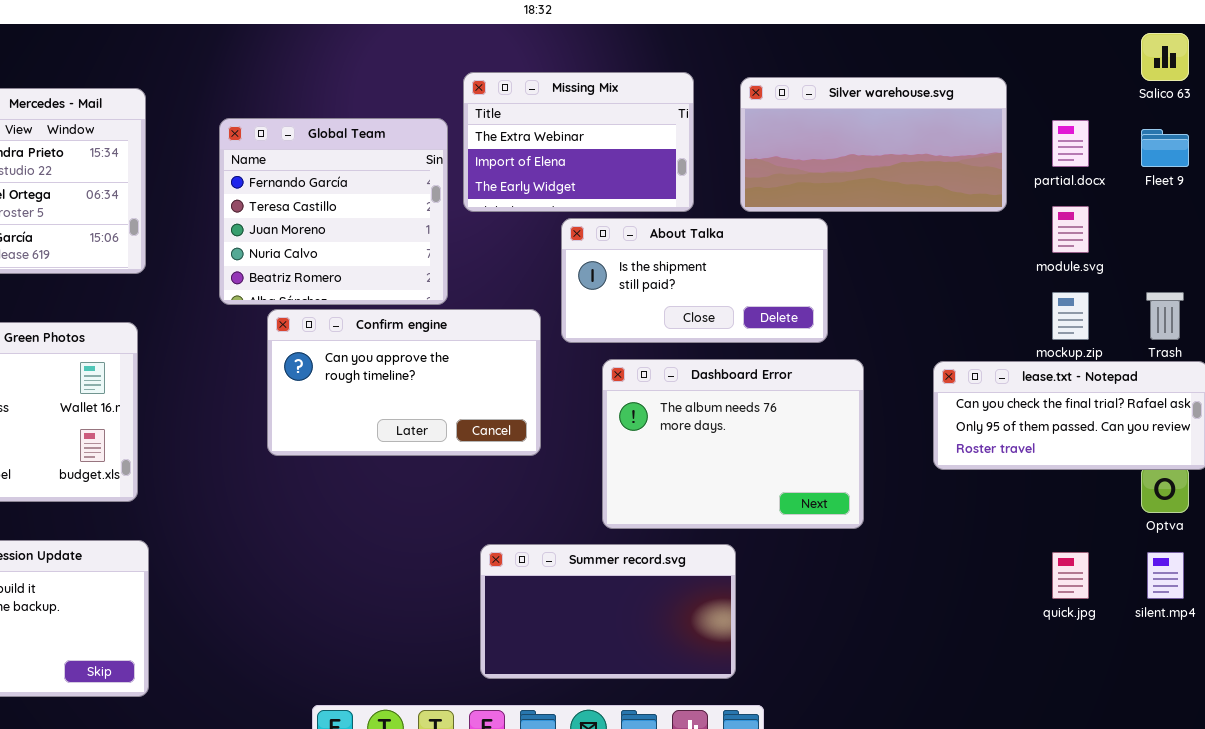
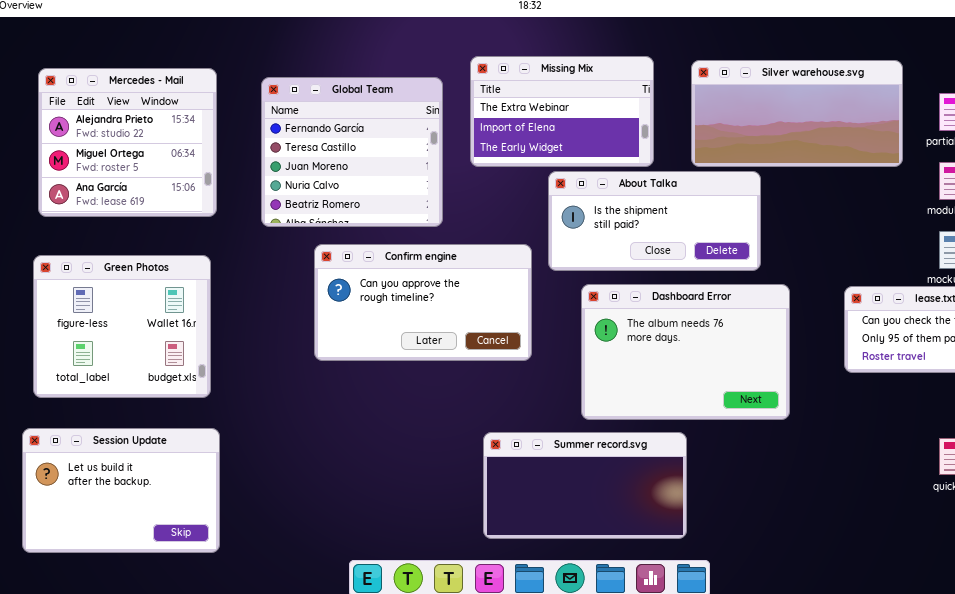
Global Team: [219,118,448,305] -> [261,77,443,227], moved

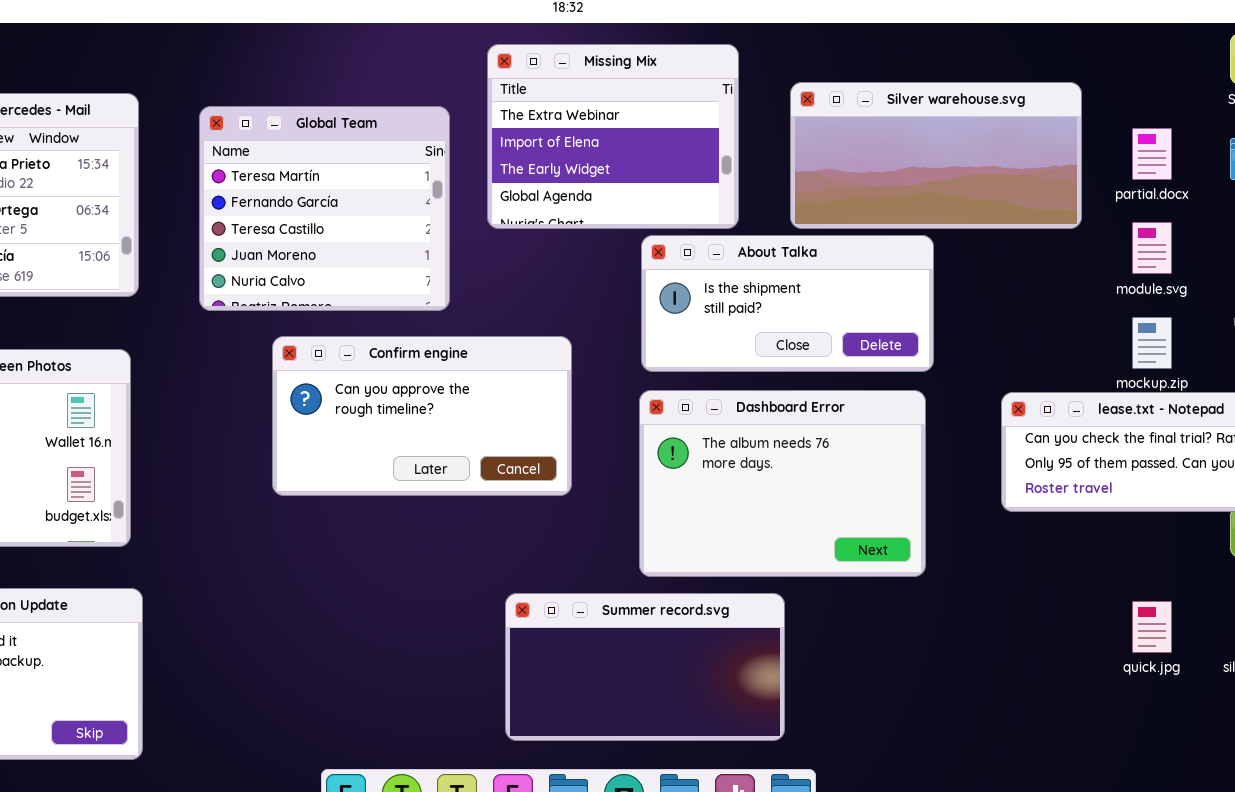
Missing Mix: [470,56,654,167] -> [487,44,739,229], resized
Global Team: [261,77,443,227] -> [199,106,450,311], scrolled up 1 row
About Talka: [548,171,761,271] -> [641,235,934,372], moved

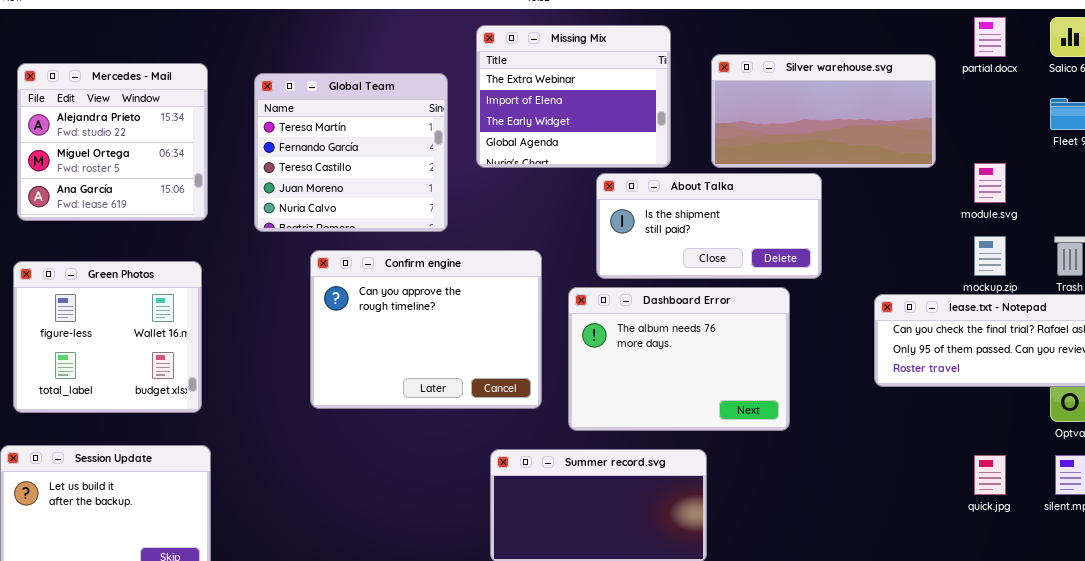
partial.docx: [1132,128,1172,180] -> [974,17,1006,57], moved
Confirm engine: [272,336,572,496] -> [310,250,542,409], resized
Dashboard Error: [639,390,926,577] -> [568,287,790,431], moved

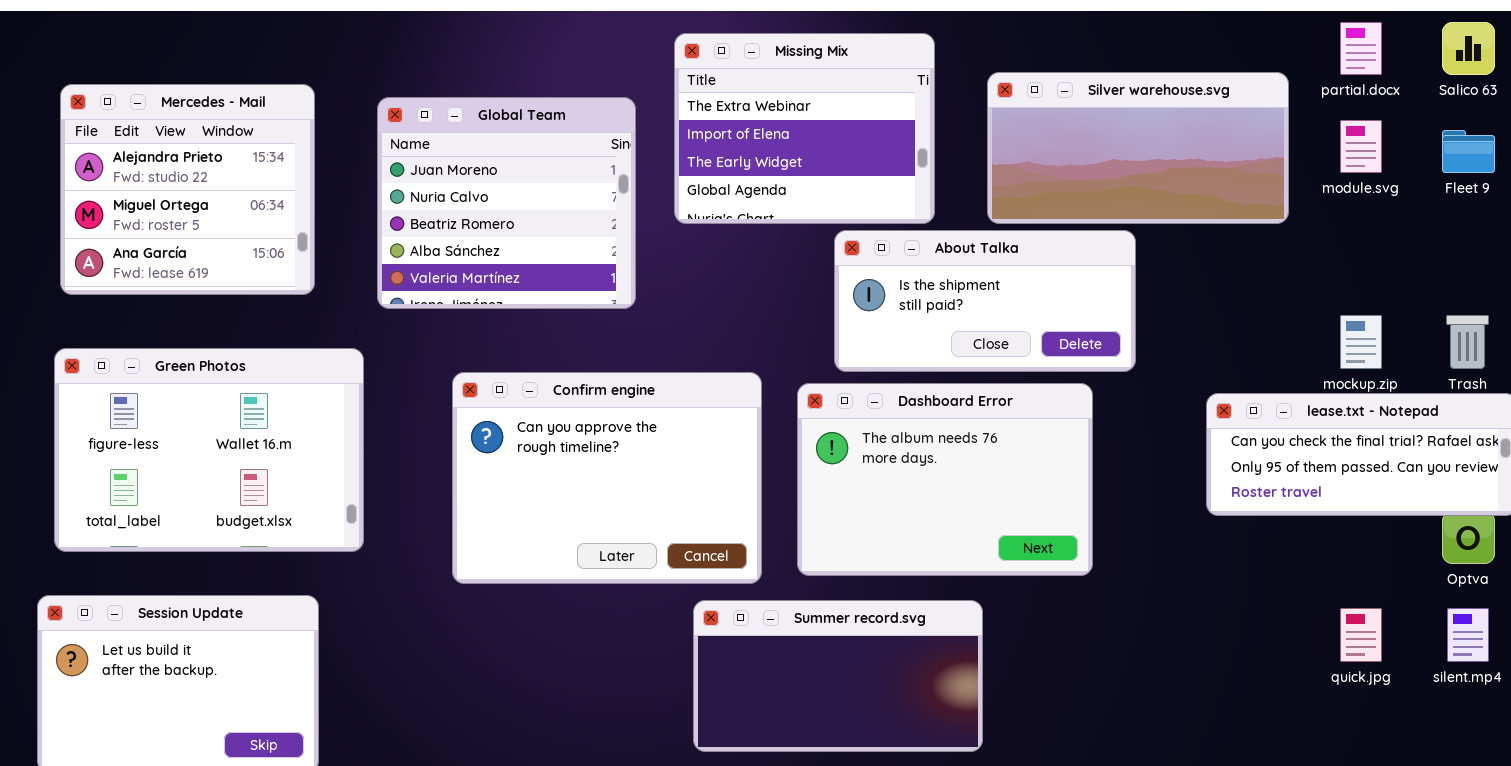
Global Team: [254,73,448,232] -> [377,97,636,309], scrolled down 3 rows
module.svg: [974,163,1006,203] -> [1340,120,1382,173], moved
Confirm engine: [310,250,542,409] -> [452,372,762,584], moved
Green Photos: [13,261,202,413] -> [54,348,364,552], resized

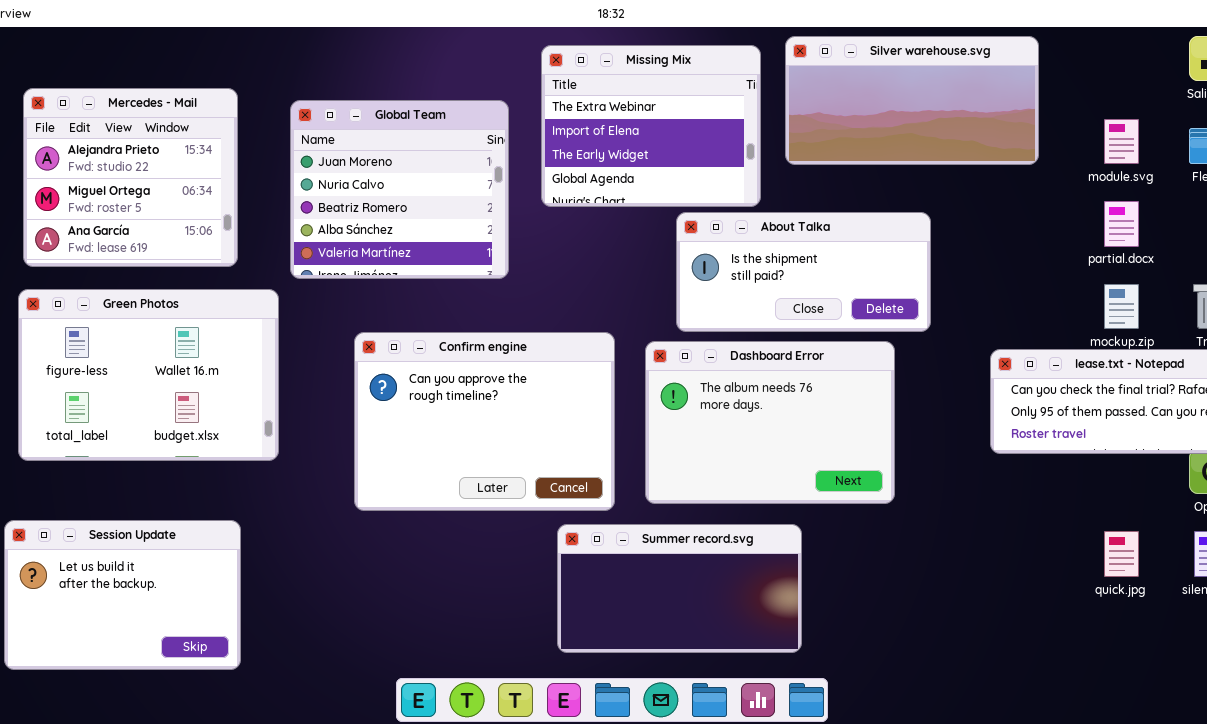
partial.docx: [1340,22,1382,75] -> [1104,201,1139,247], moved
Silver warehouse.svg: [987,72,1289,224] -> [785,36,1039,165], moved
Green Photos: [54,348,364,552] -> [18,289,279,461], moved

